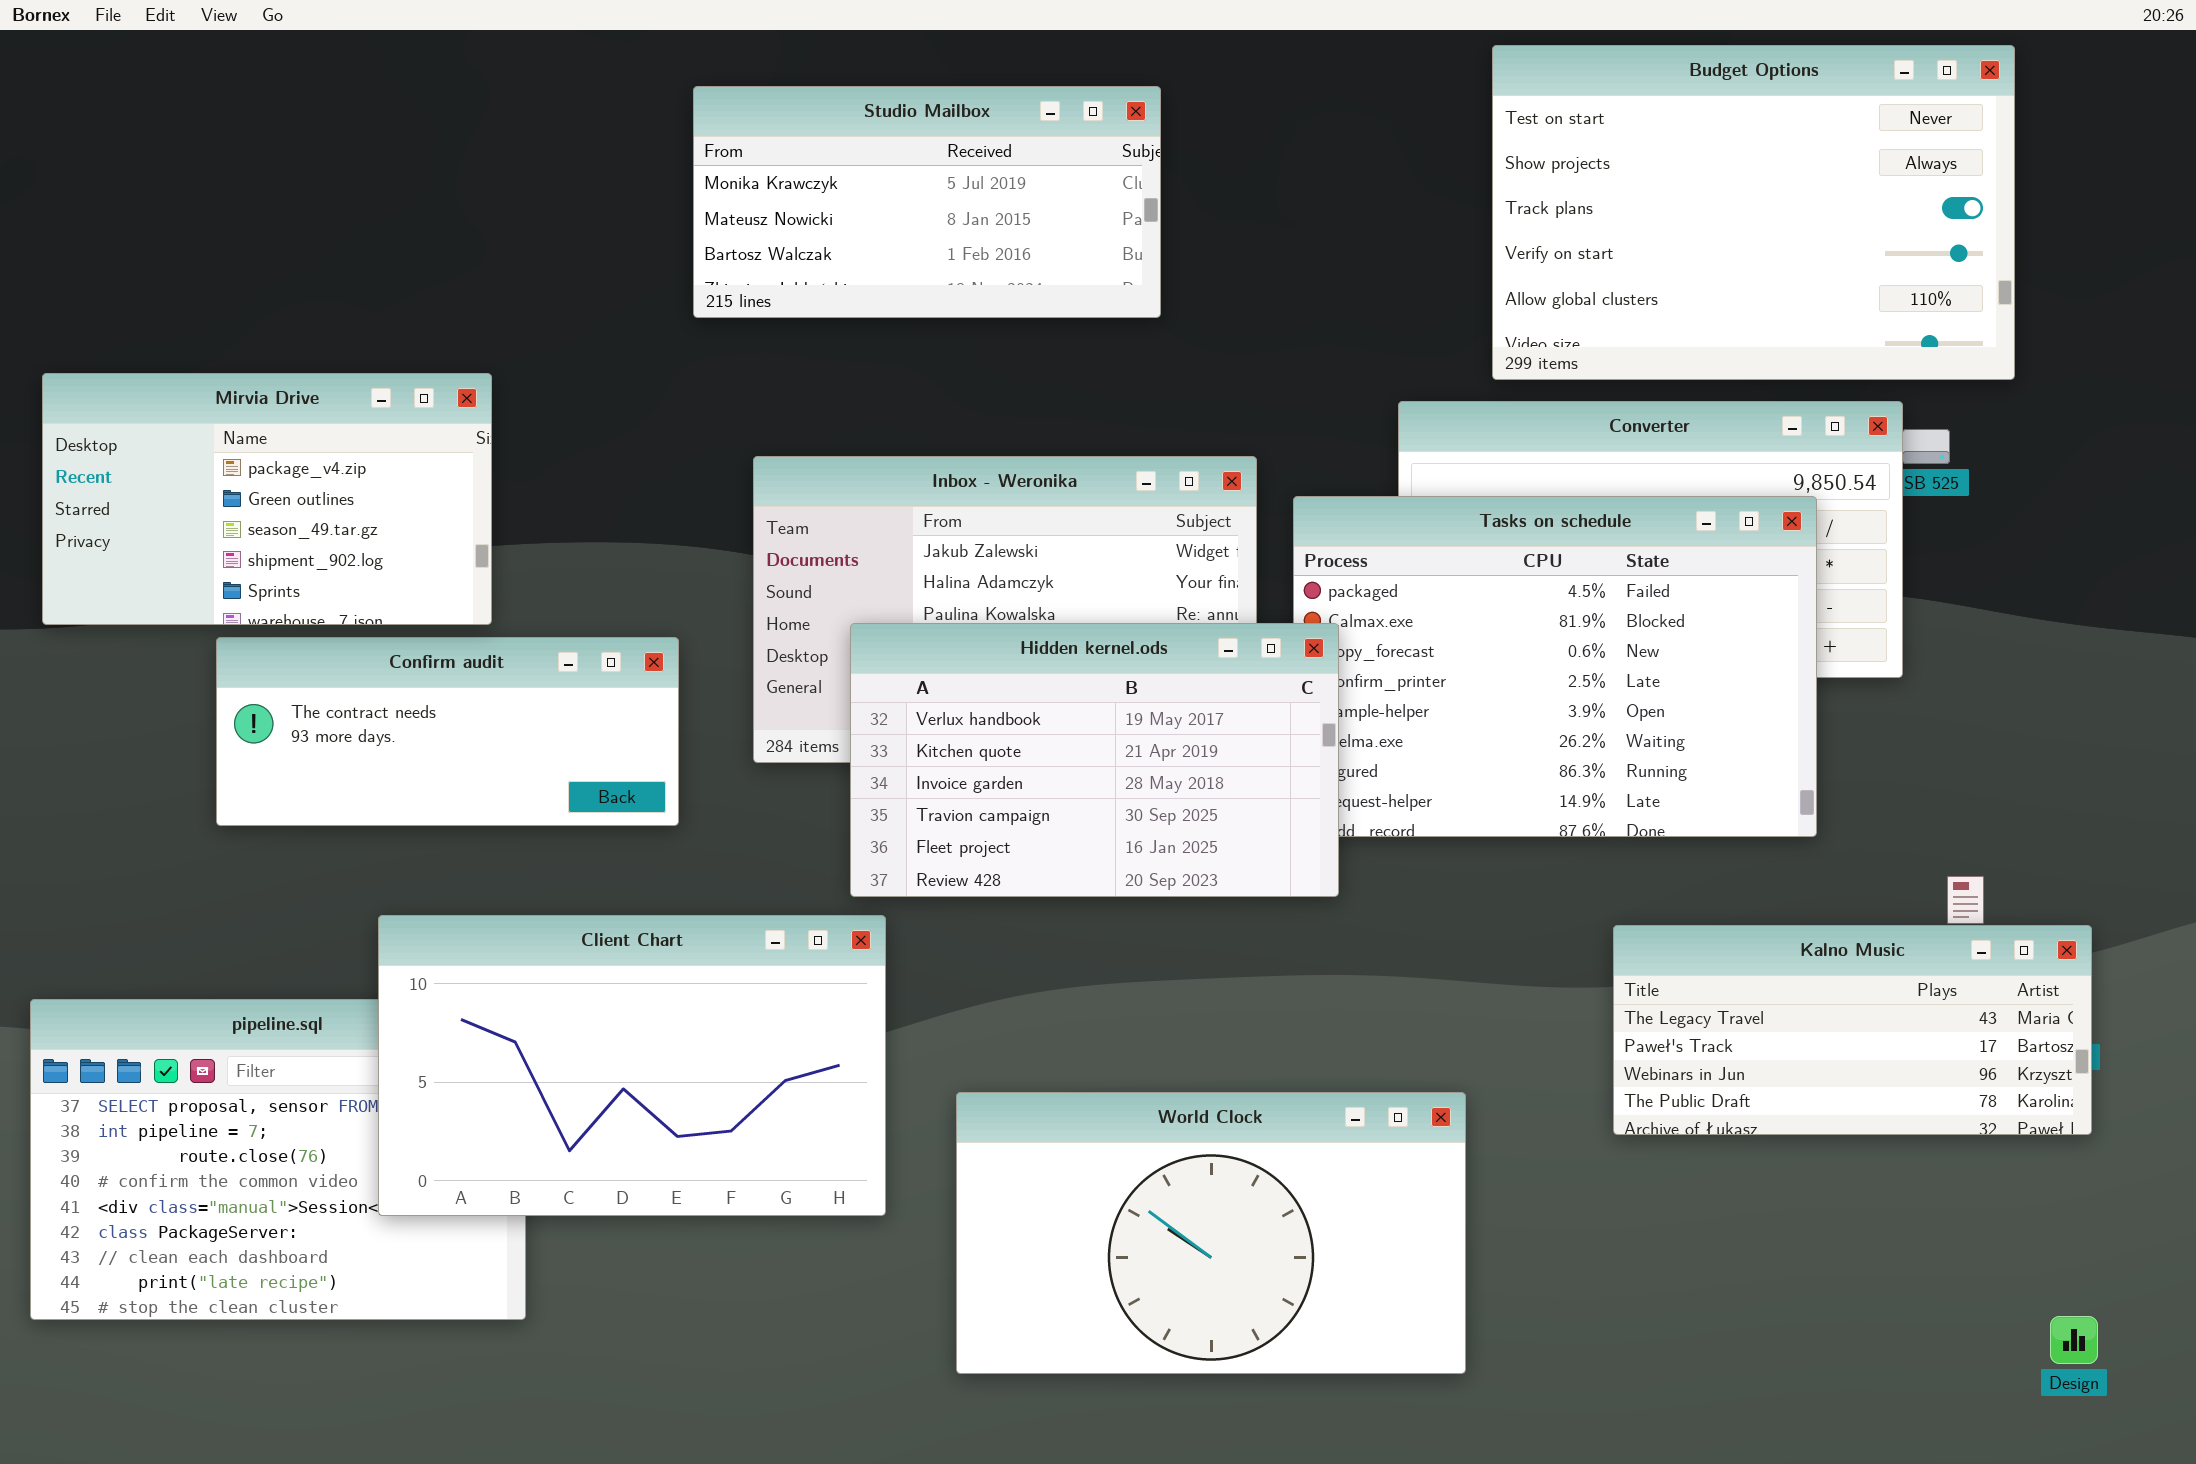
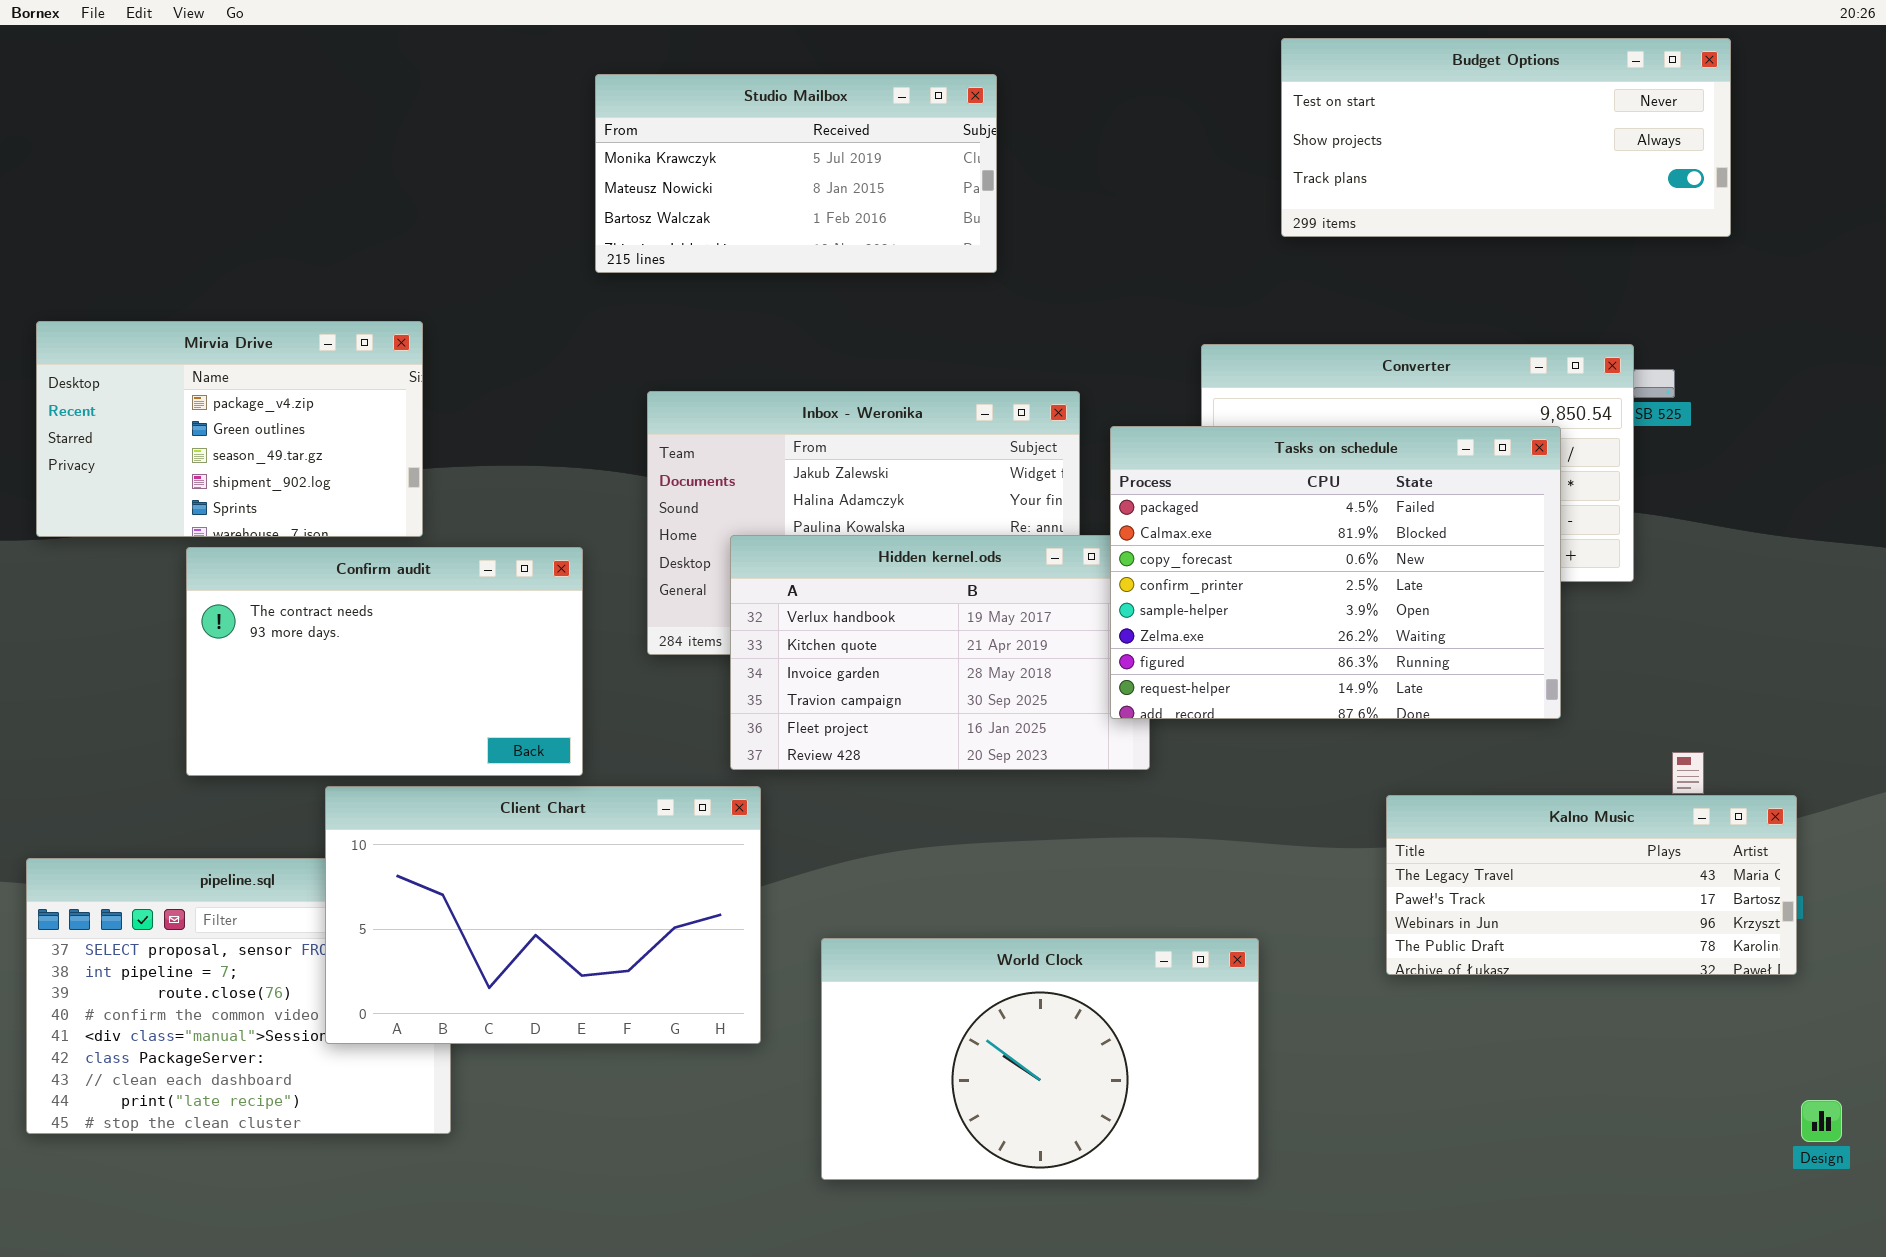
Budget Options: [1492,45,2015,380] -> [1281,38,1731,237], resized
Tasks on schedule: [1293,496,1817,837] -> [1110,426,1561,719], raised
Confirm audit: [216,637,679,826] -> [186,547,583,776], resized
Design: [2050,1316,2098,1364] -> [1801,1100,1842,1142], moved

